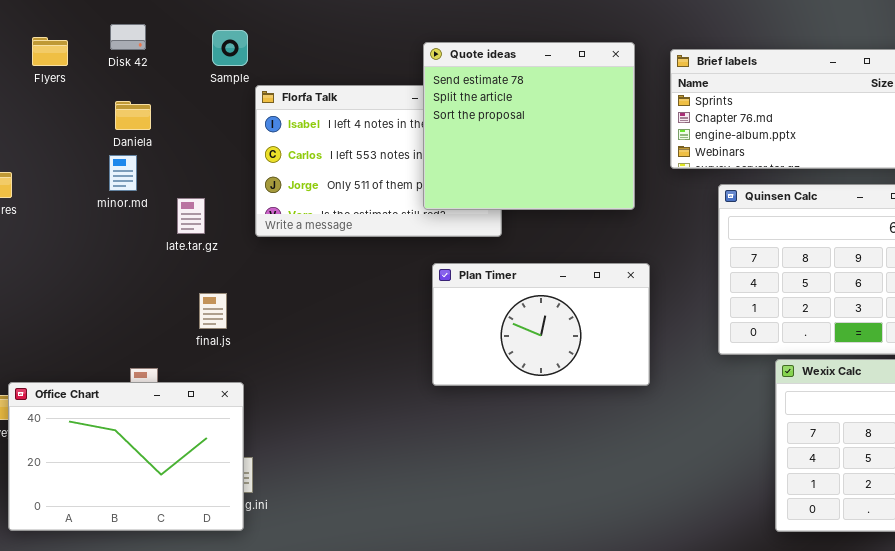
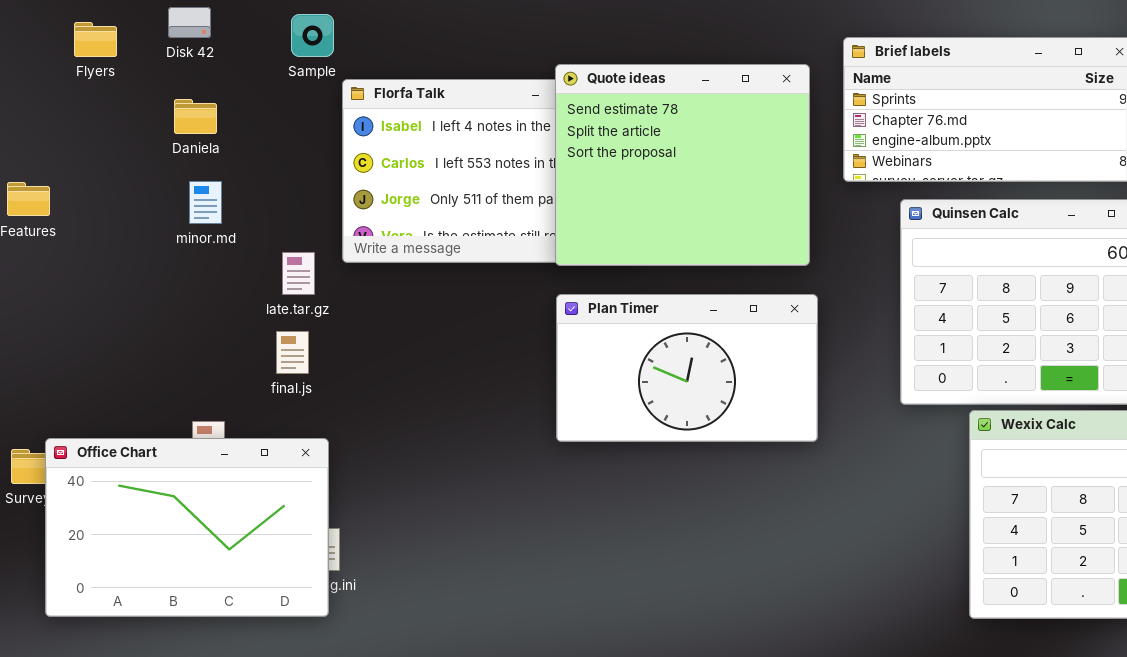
Quote ideas: [423,42,635,210] -> [555,64,810,266], moved
minor.md: [109,155,137,191] -> [189,181,222,224], moved
late.tar.gz: [177,198,205,234] -> [282,252,315,295], moved

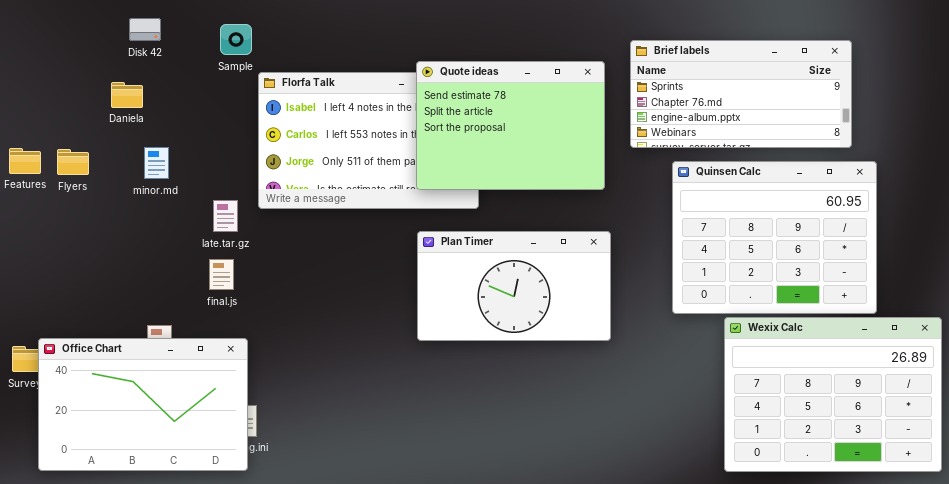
Flyers: [74,22,117,57] -> [57,149,89,175], moved
Quote ideas: [555,64,810,266] -> [416,61,605,190], resized
Daniela: [174,99,217,134] -> [111,82,143,108], moved

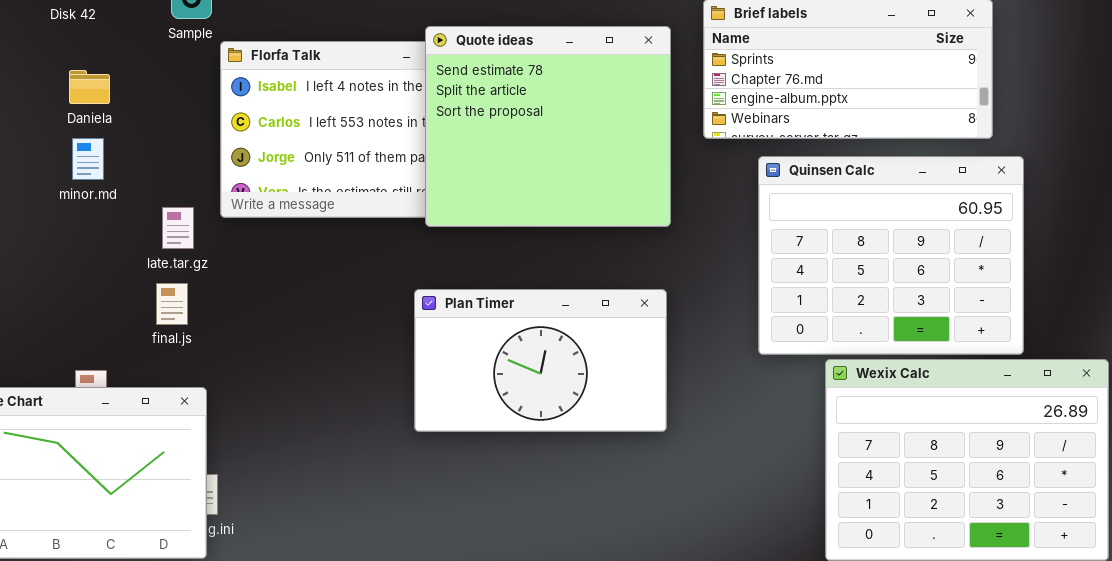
Quote ideas: [416,61,605,190] -> [425,26,671,227], resized
Daniela: [111,82,143,108] -> [69,70,110,104], moved
Plan Timer: [417,231,611,341] -> [414,289,667,432], moved

